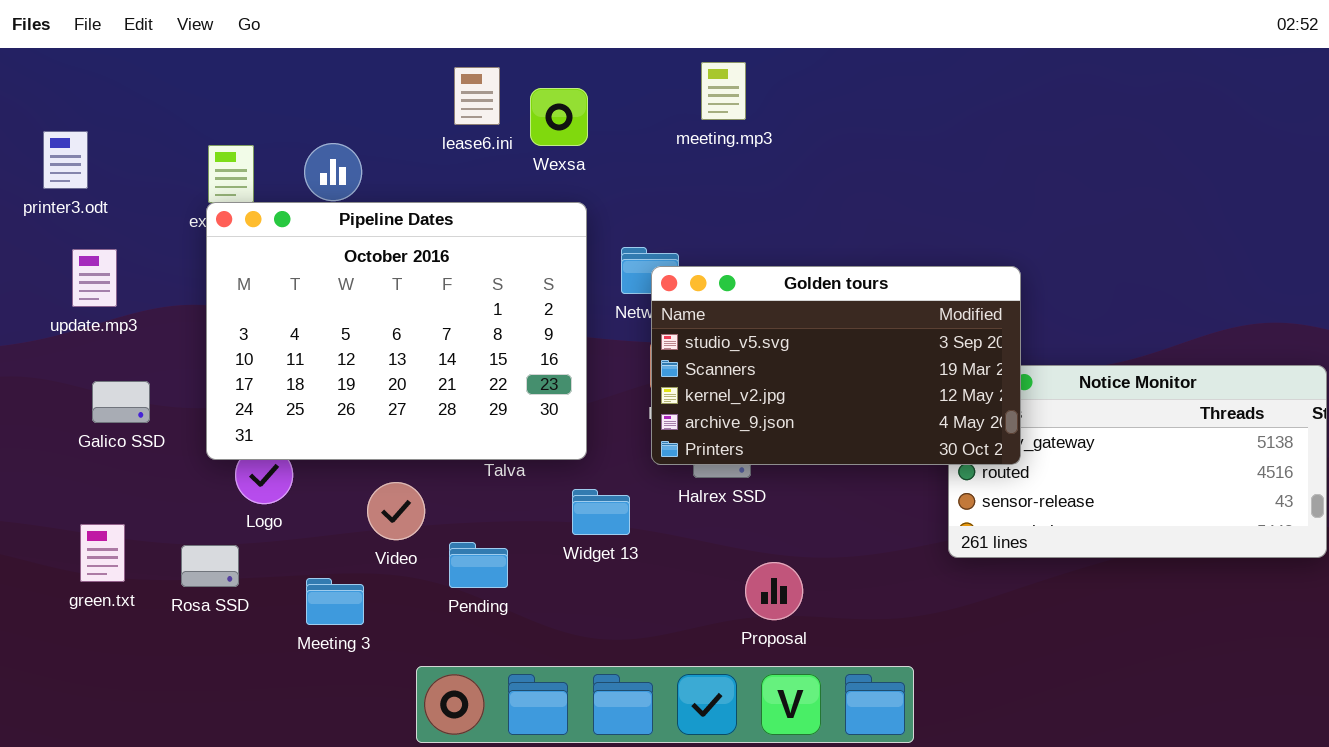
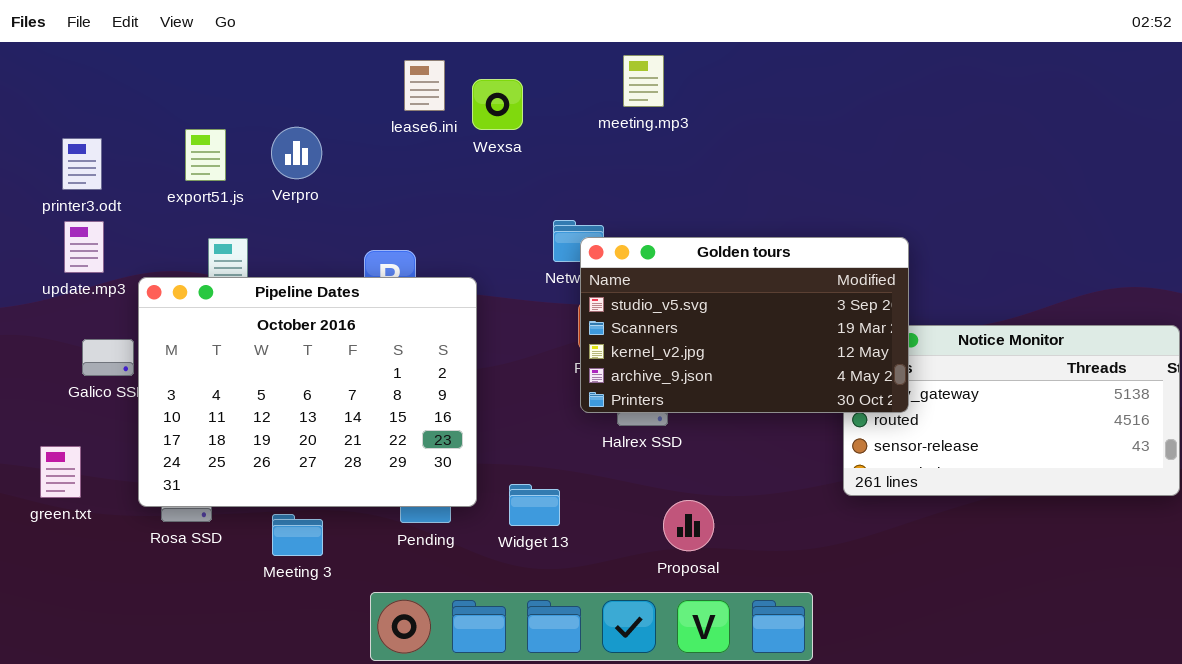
printer3.odt: [43,131,88,189] -> [62,138,102,190], moved
Pipeline Dates: [206,202,587,460] -> [138,277,477,507], moved
Widget 13: [572,489,630,535] -> [509,484,560,526], moved
green.txt: [80,524,125,582] -> [40,446,81,498], moved

